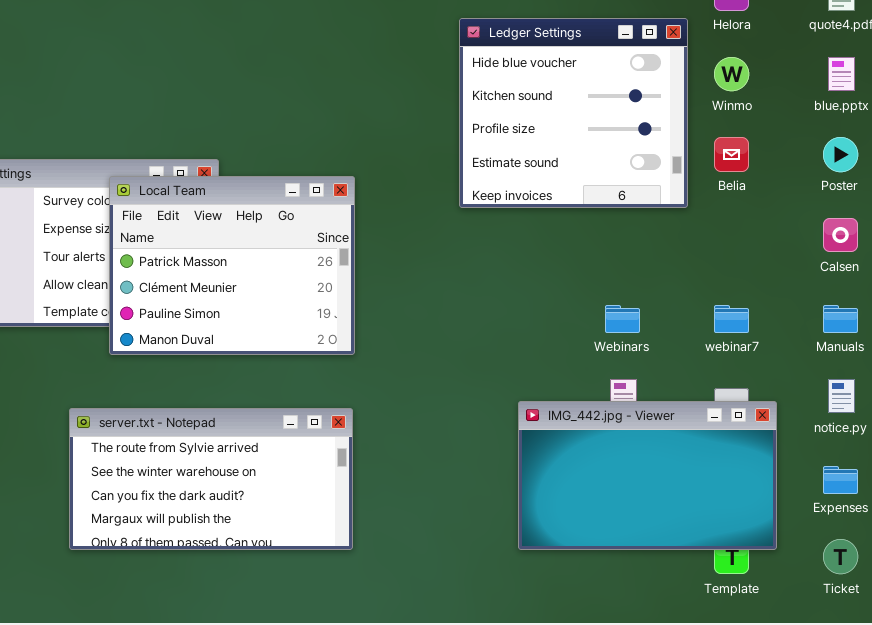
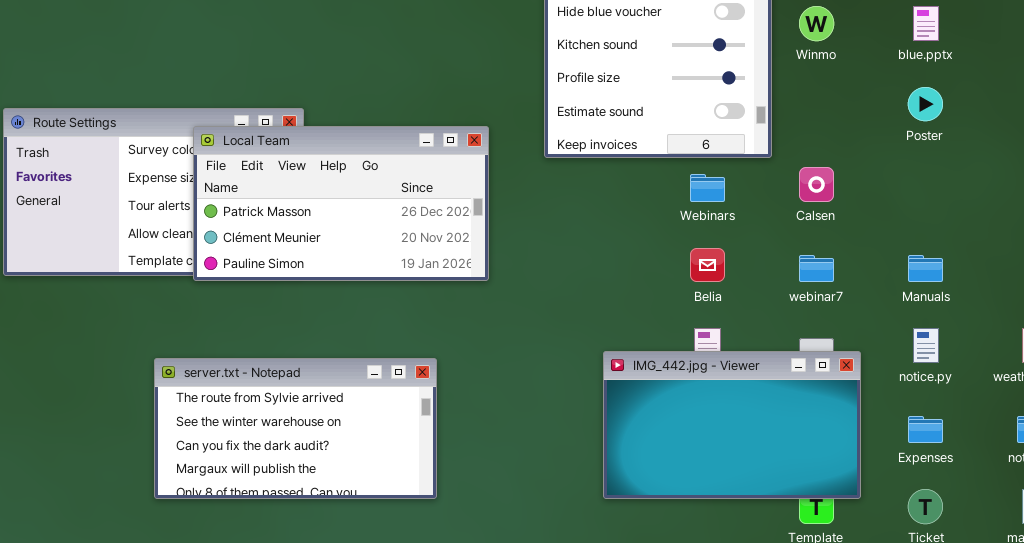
Belia: [714,137,749,172] -> [690,248,725,282], moved
Local Team: [109,176,355,355] -> [193,126,489,281], resized
Calsen: [823,218,858,252] -> [799,167,834,202], moved
Webinars: [605,305,640,333] -> [690,174,725,202], moved

